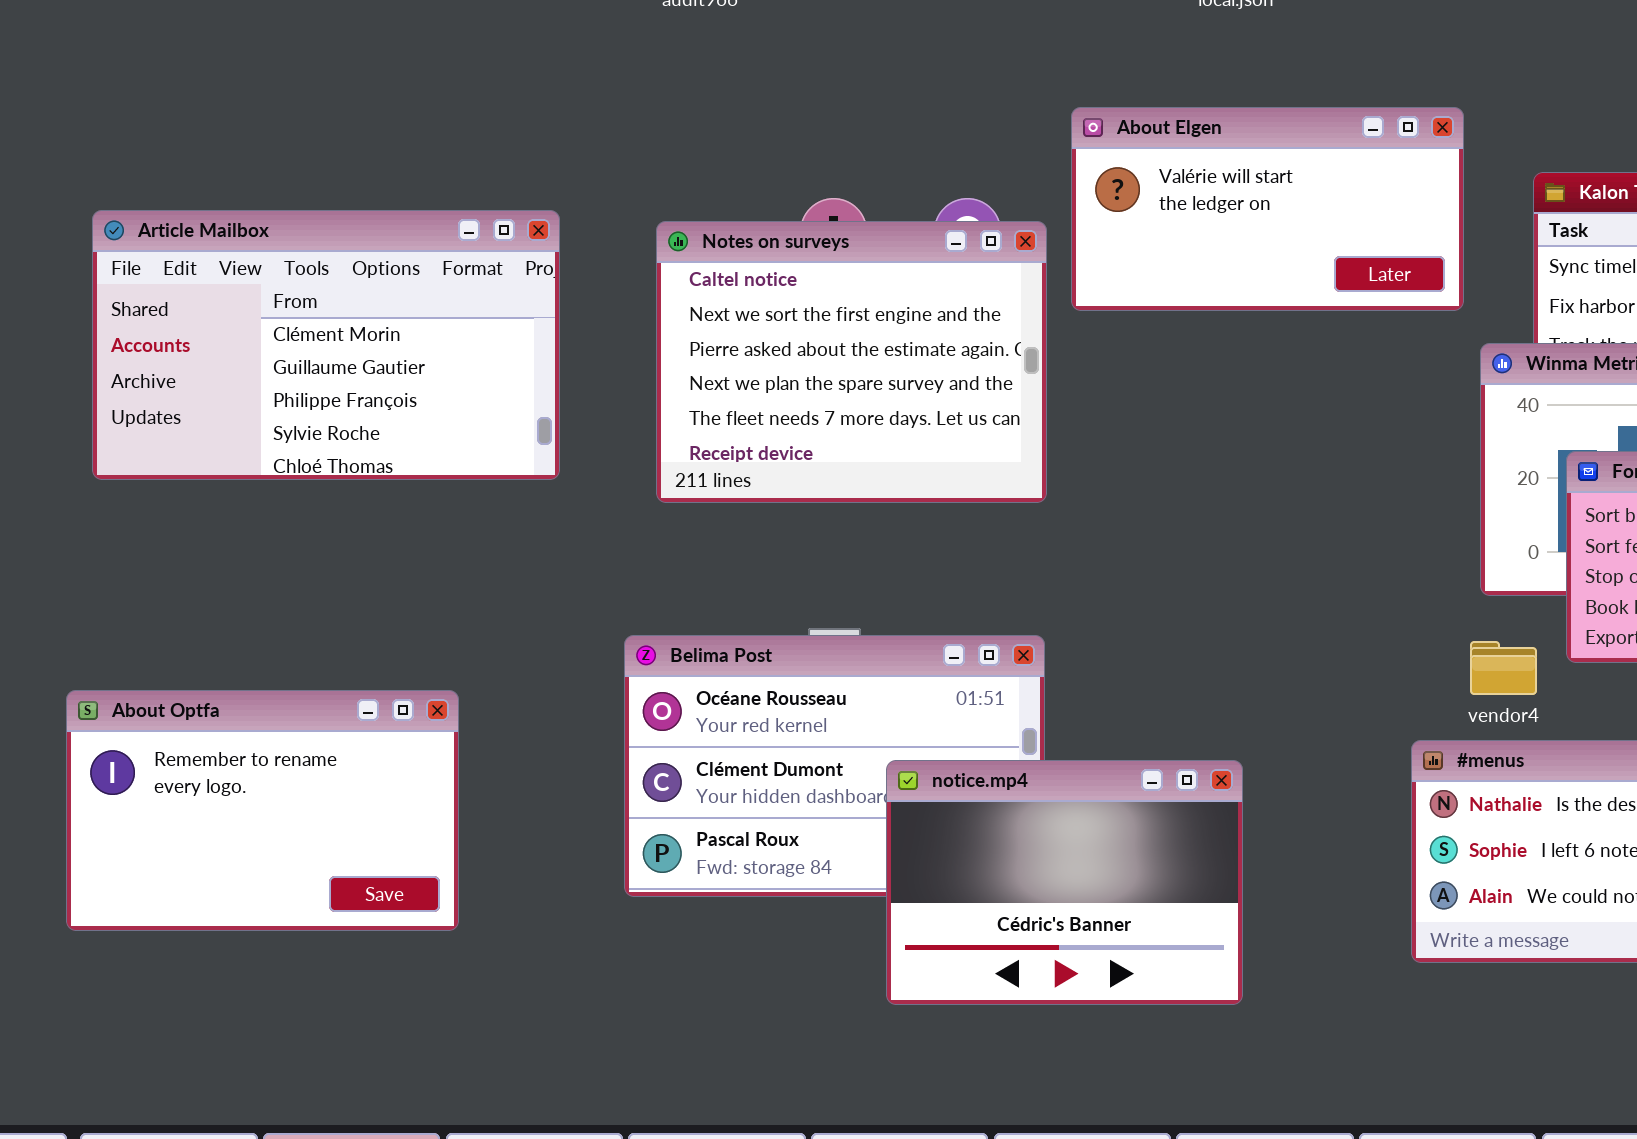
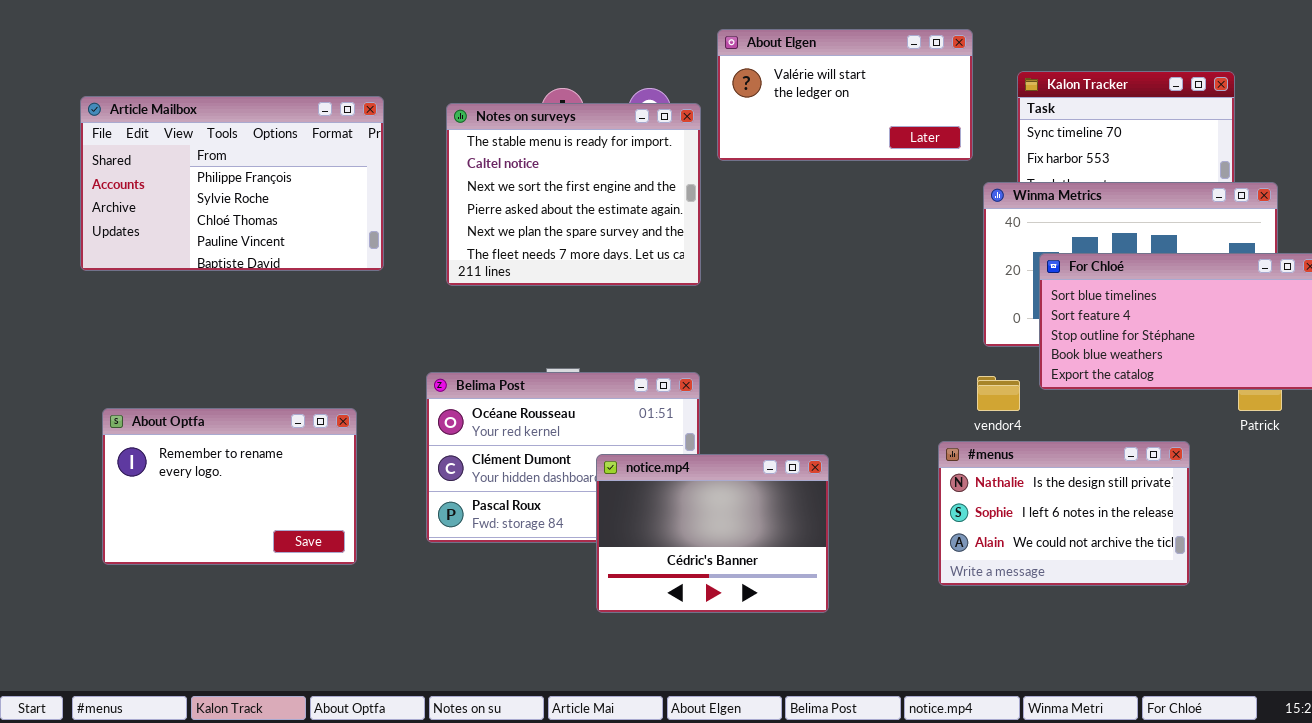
Article Mailbox: [92,210,560,480] -> [80,96,384,271], scrolled down 2 rows
Notes on surveys: [656,221,1047,503] -> [446,103,701,286], scrolled up 1 row
About Optfa: [66,690,459,931] -> [102,408,357,565], moved

